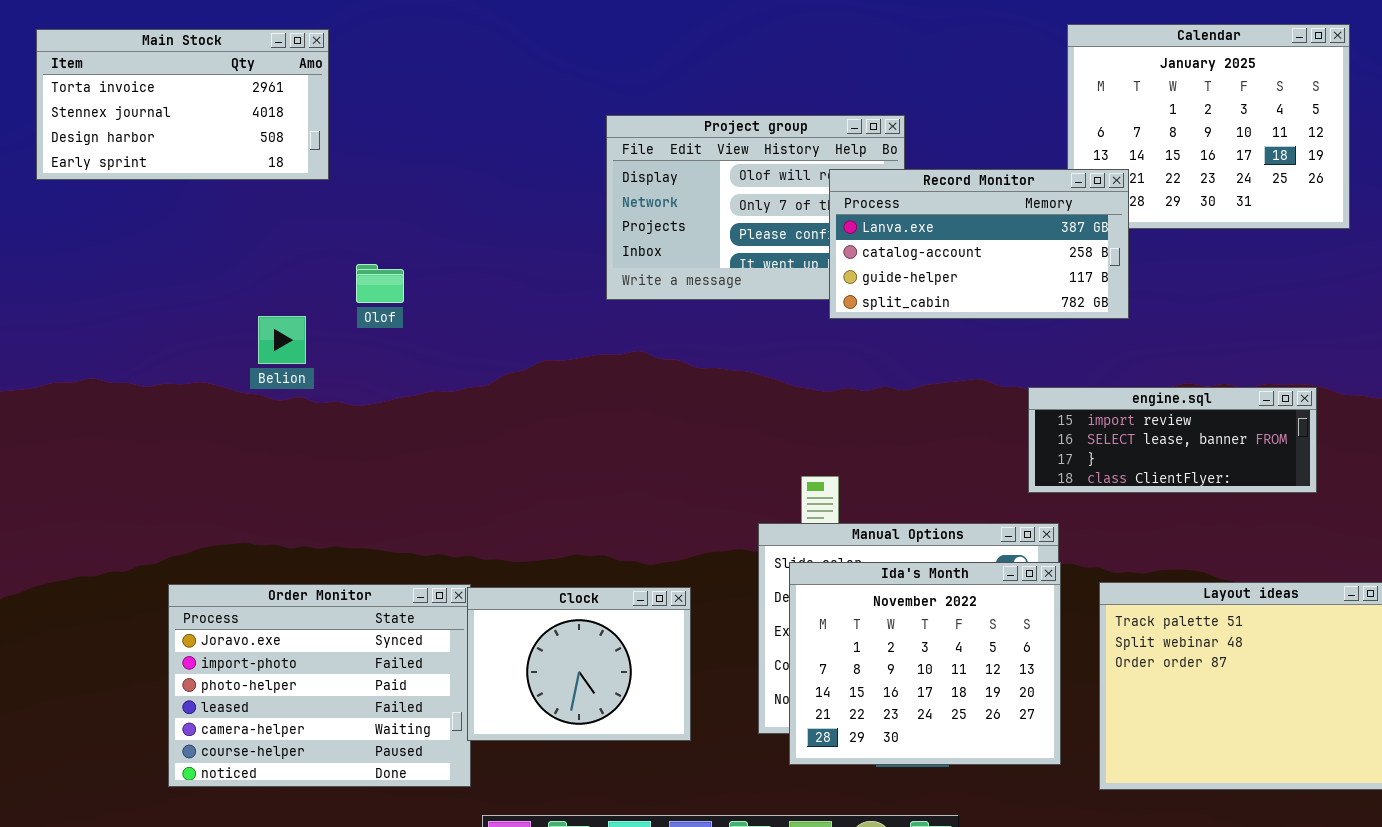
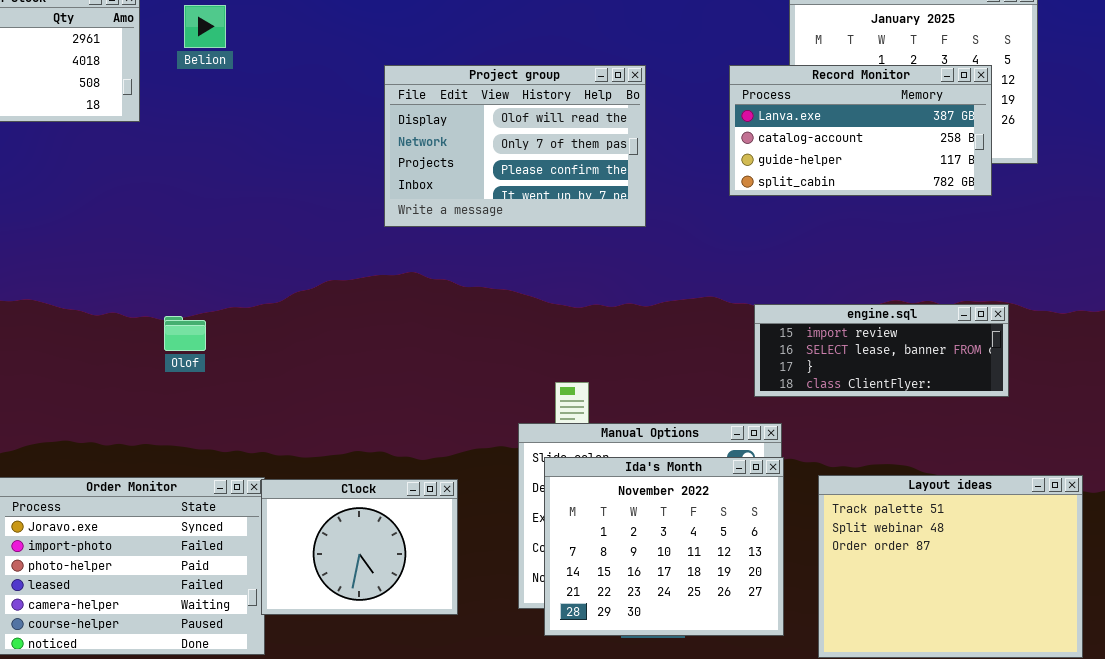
Record Monitor: [829,169,1129,319] -> [729,65,992,196], moved
Olof: [356,264,404,303] -> [164,316,206,351], moved
Belion: [258,316,306,364] -> [184,5,226,48], moved

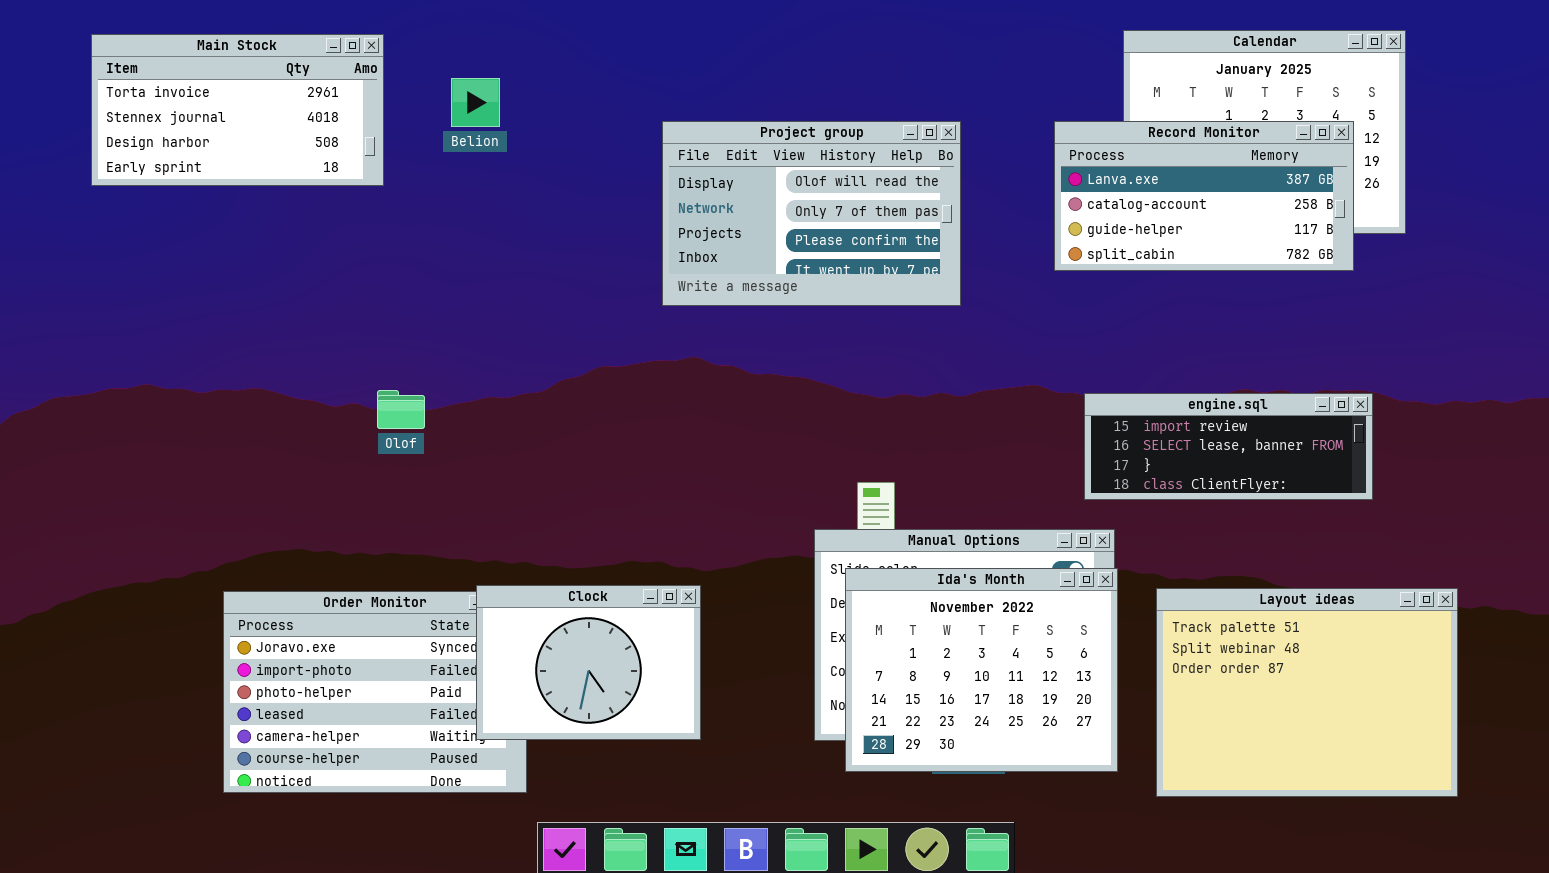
Belion: [184,5,226,48] -> [451,78,500,127], moved
Olof: [164,316,206,351] -> [377,390,425,429], moved
Clock: [261,479,458,615] -> [476,585,701,740], moved

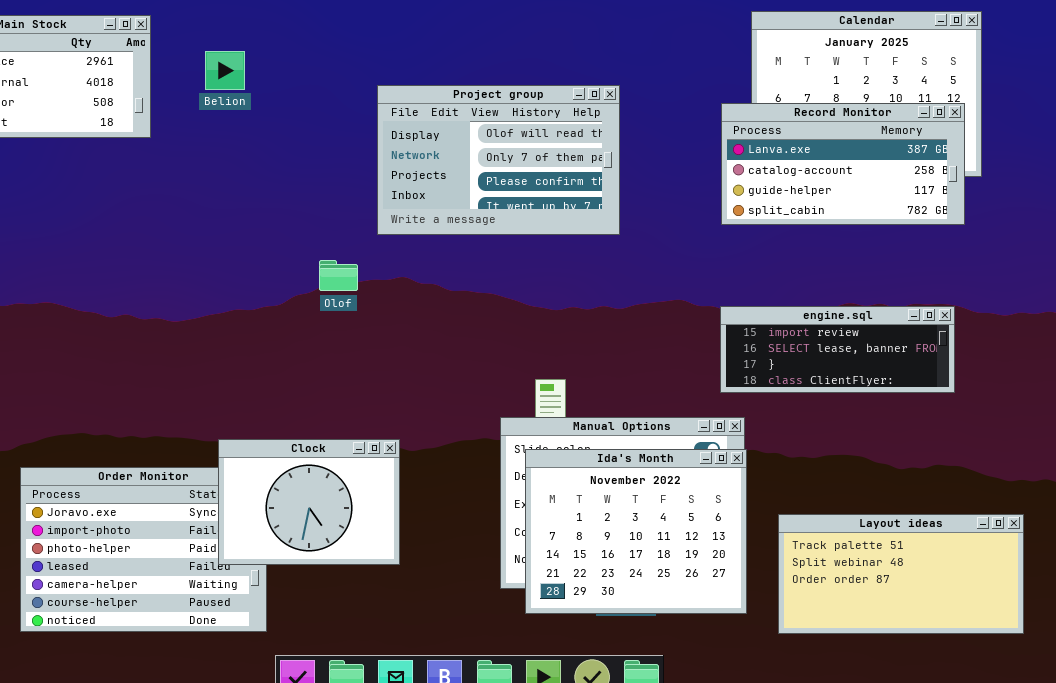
Record Monitor: [1054,121,1354,271] -> [721,103,965,225], moved
Olof: [377,390,425,429] -> [319,260,358,291], moved
Clock: [476,585,701,740] -> [218,439,400,565], moved
Layout ideas: [1156,588,1458,797] -> [778,514,1024,634], resized

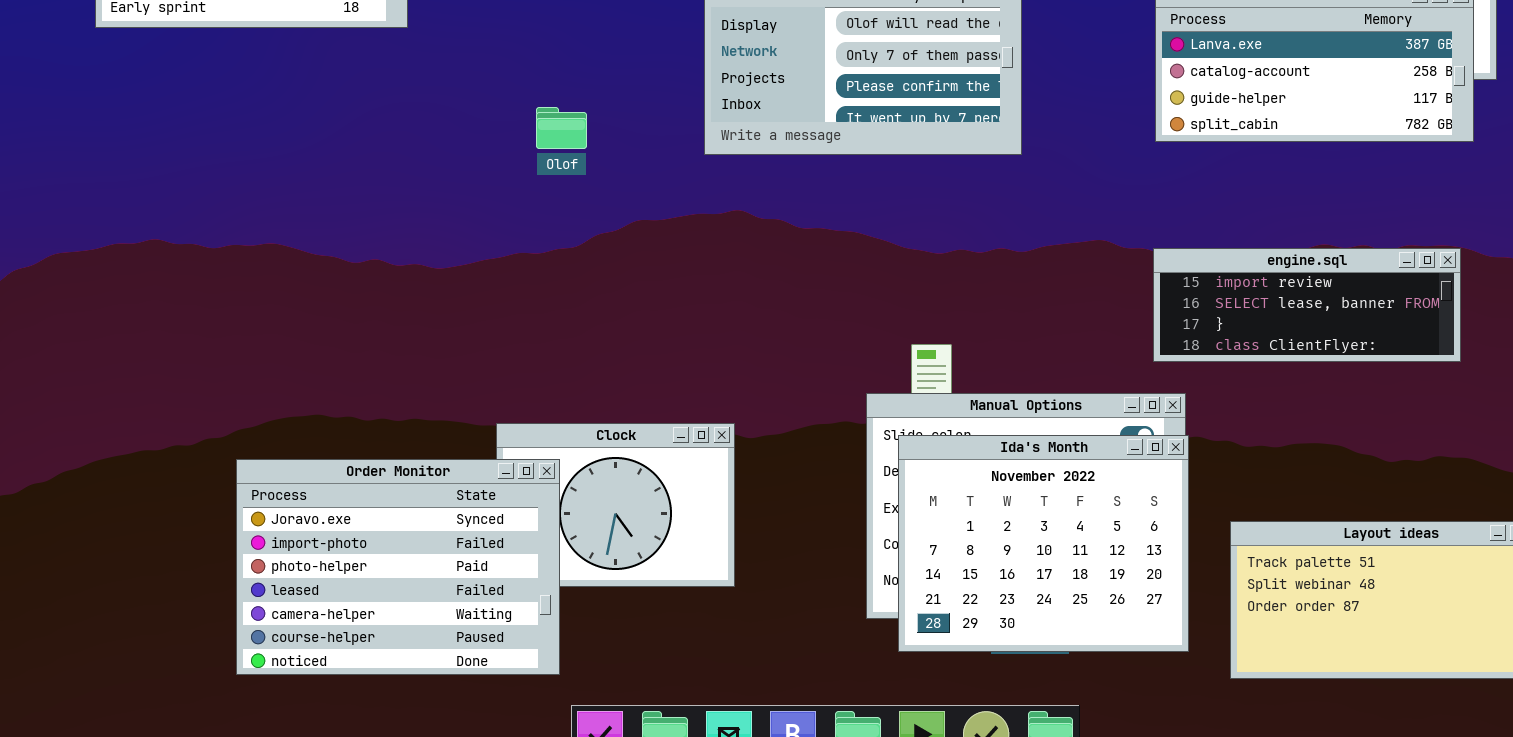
Olof: [319,260,358,291] -> [536,107,587,149], moved
Order Monitor: [20,467,267,632] -> [236,459,560,675], raised

